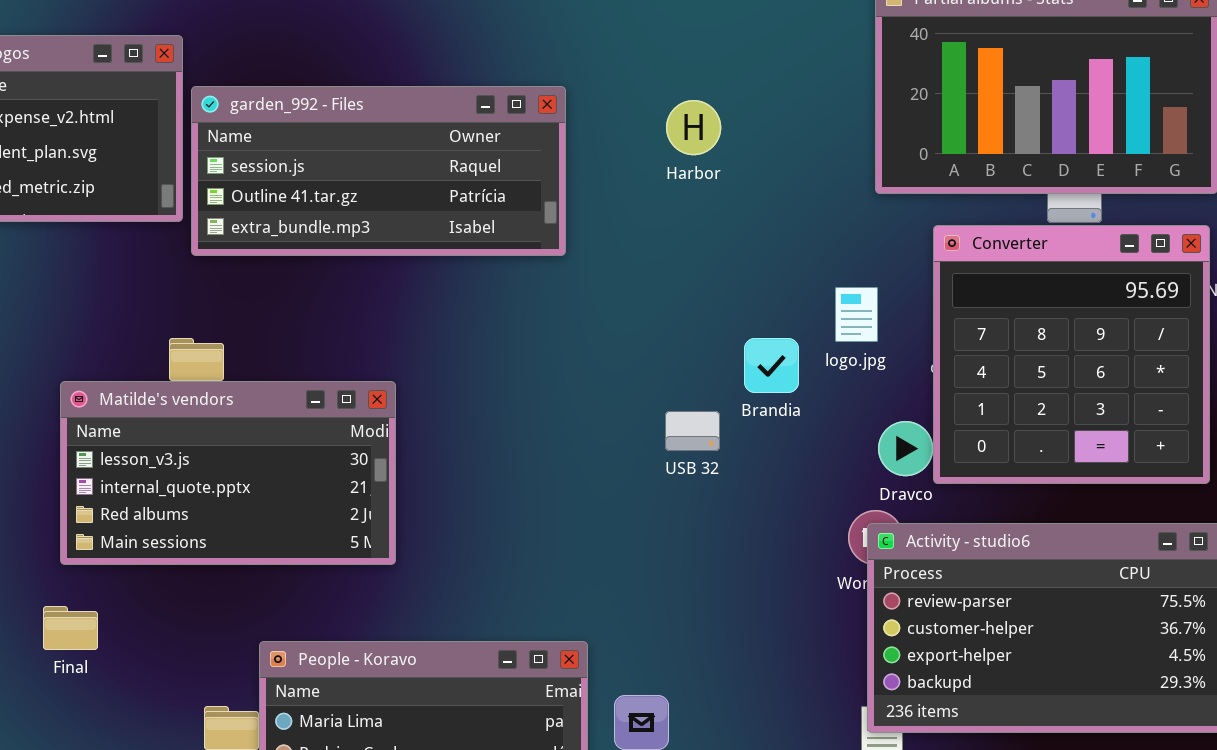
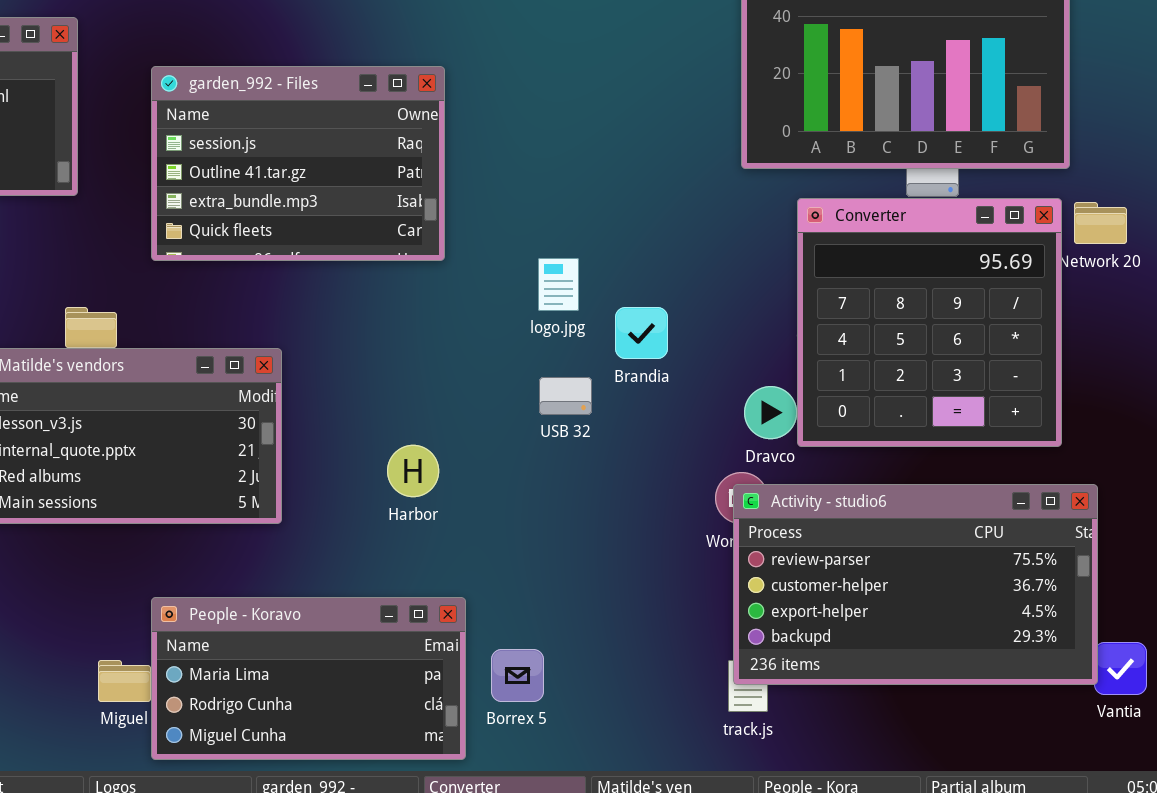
garden_992 - Files: [191,86,566,256] -> [151,66,445,261], resized
Harbor: [666,100,721,155] -> [387,445,439,497], moved
logo.jpg: [835,287,878,342] -> [538,258,579,311], moved

